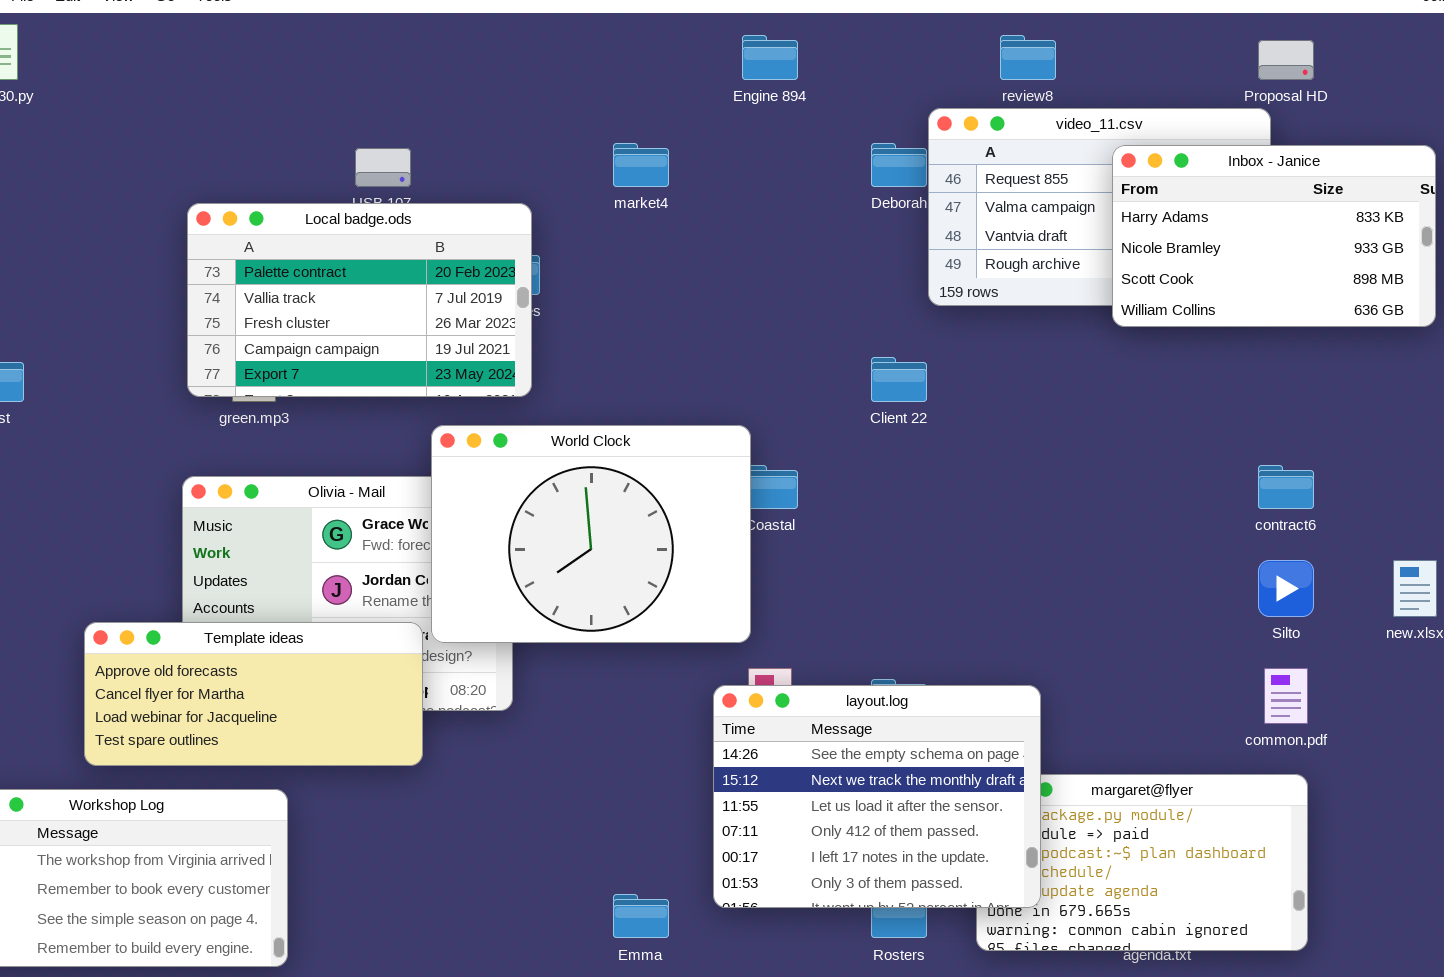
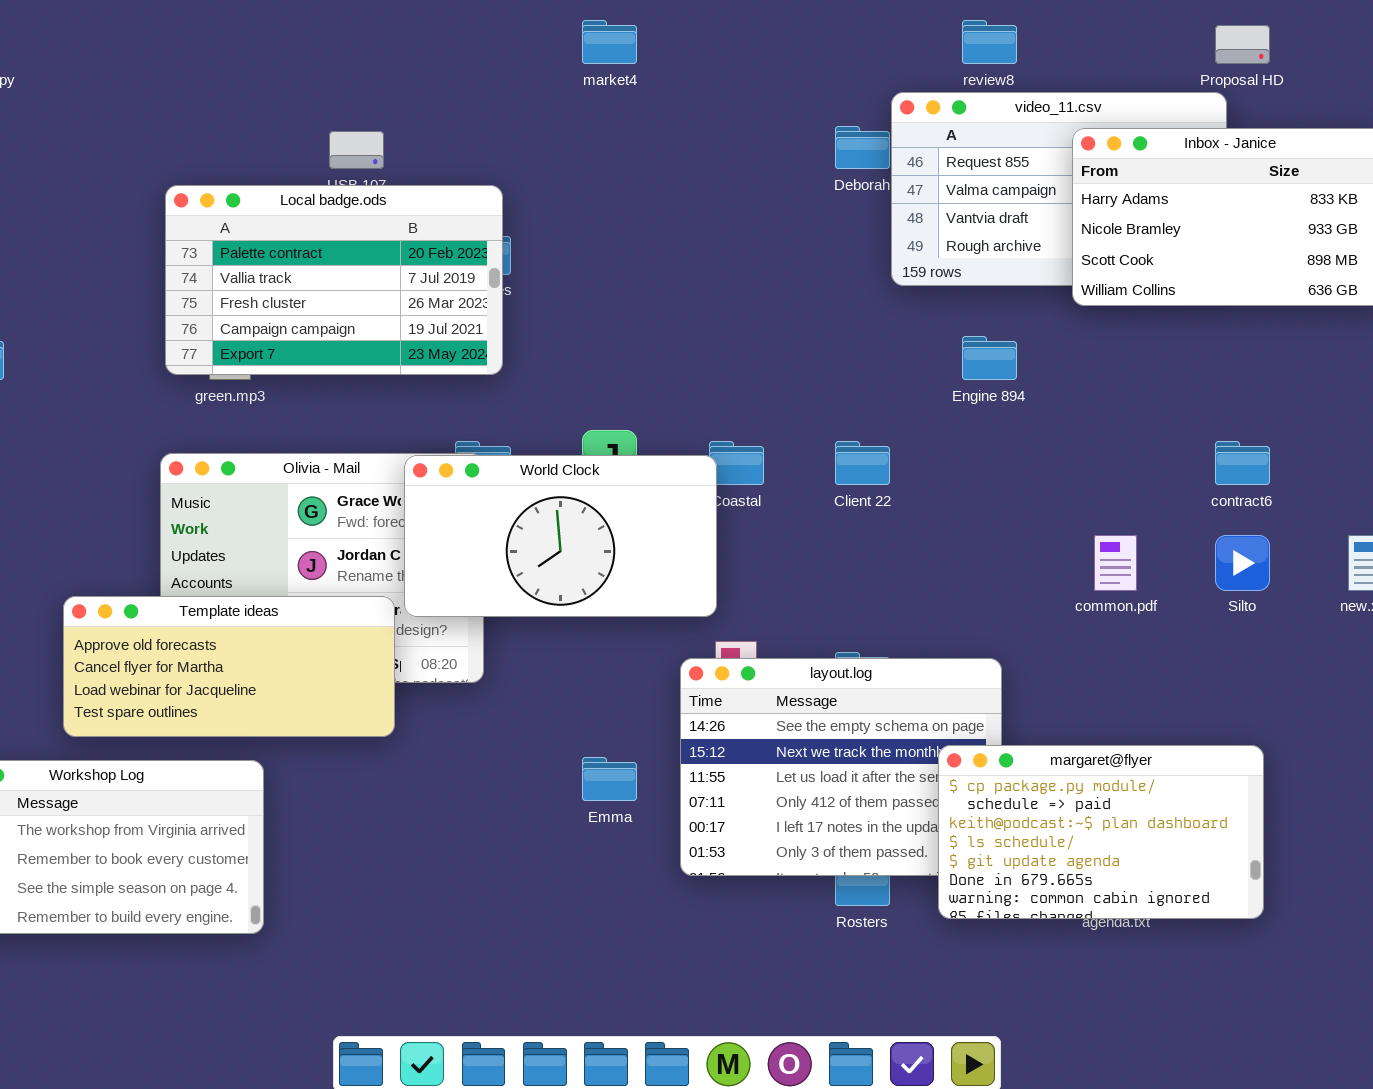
Engine 894: [742,35,798,80] -> [962,336,1017,380], moved
market4: [613,143,669,187] -> [582,20,637,64], moved
Client 22: [871,357,927,402] -> [835,441,890,485], moved
World Clock: [431,425,751,643] -> [404,455,717,617], resized
common.pdf: [1264,668,1308,724] -> [1094,535,1137,591], moved
margaret@flyer: [976,774,1308,951] -> [938,745,1264,919], raised
Emma: [613,894,669,938] -> [582,757,637,801], moved

